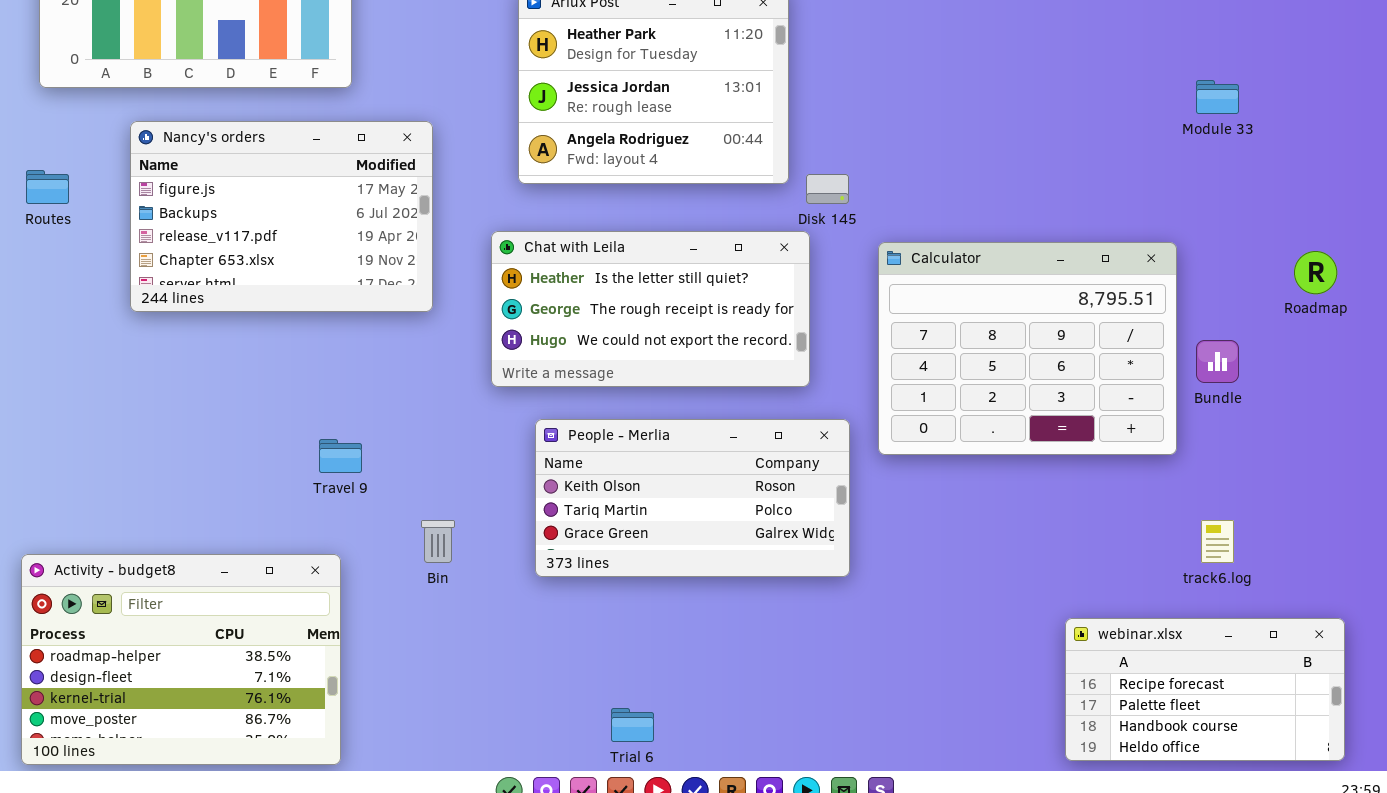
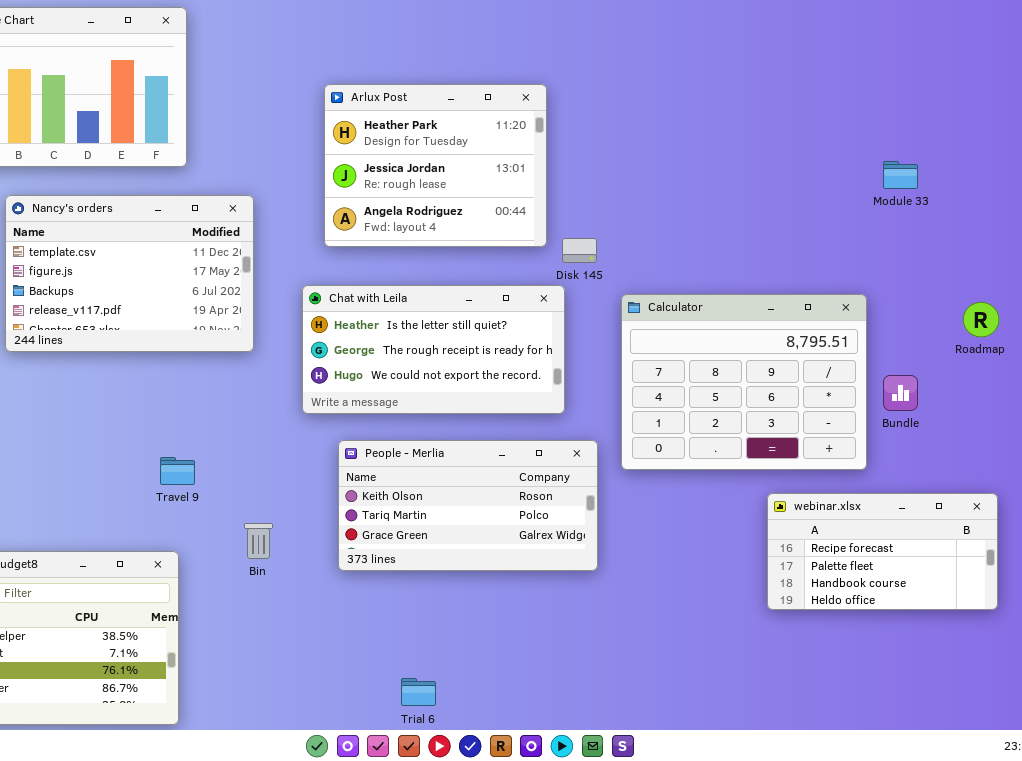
Nancy's orders: [130,121,433,312] -> [5,195,254,352], scrolled up 1 row
webinar.xlsx: [1065,618,1345,761] -> [767,493,998,610], moved

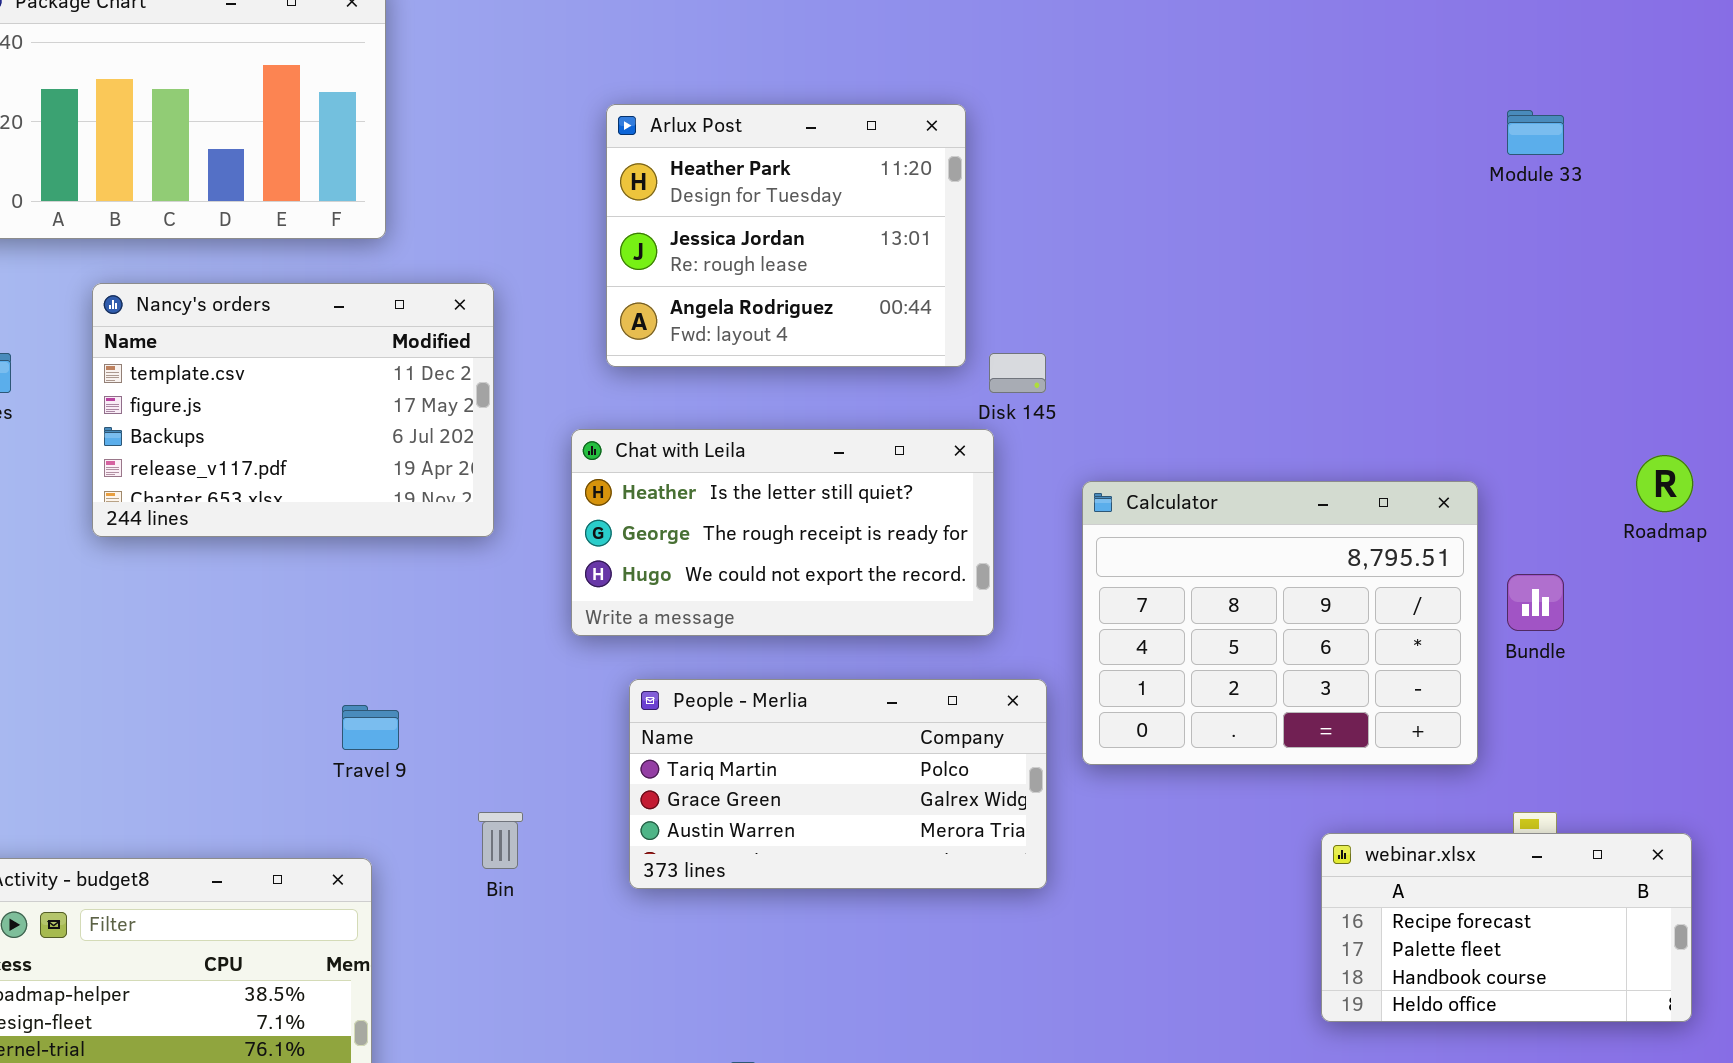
Module 33: [883,161,918,189] -> [1507,110,1564,155], moved
Calculator: [621,294,867,470] -> [1082,481,1478,765], moved
People - Merlia: [338,440,598,571] -> [629,679,1047,889], scrolled down 1 row
webinar.xlsx: [767,493,998,610] -> [1321,833,1692,1022], moved

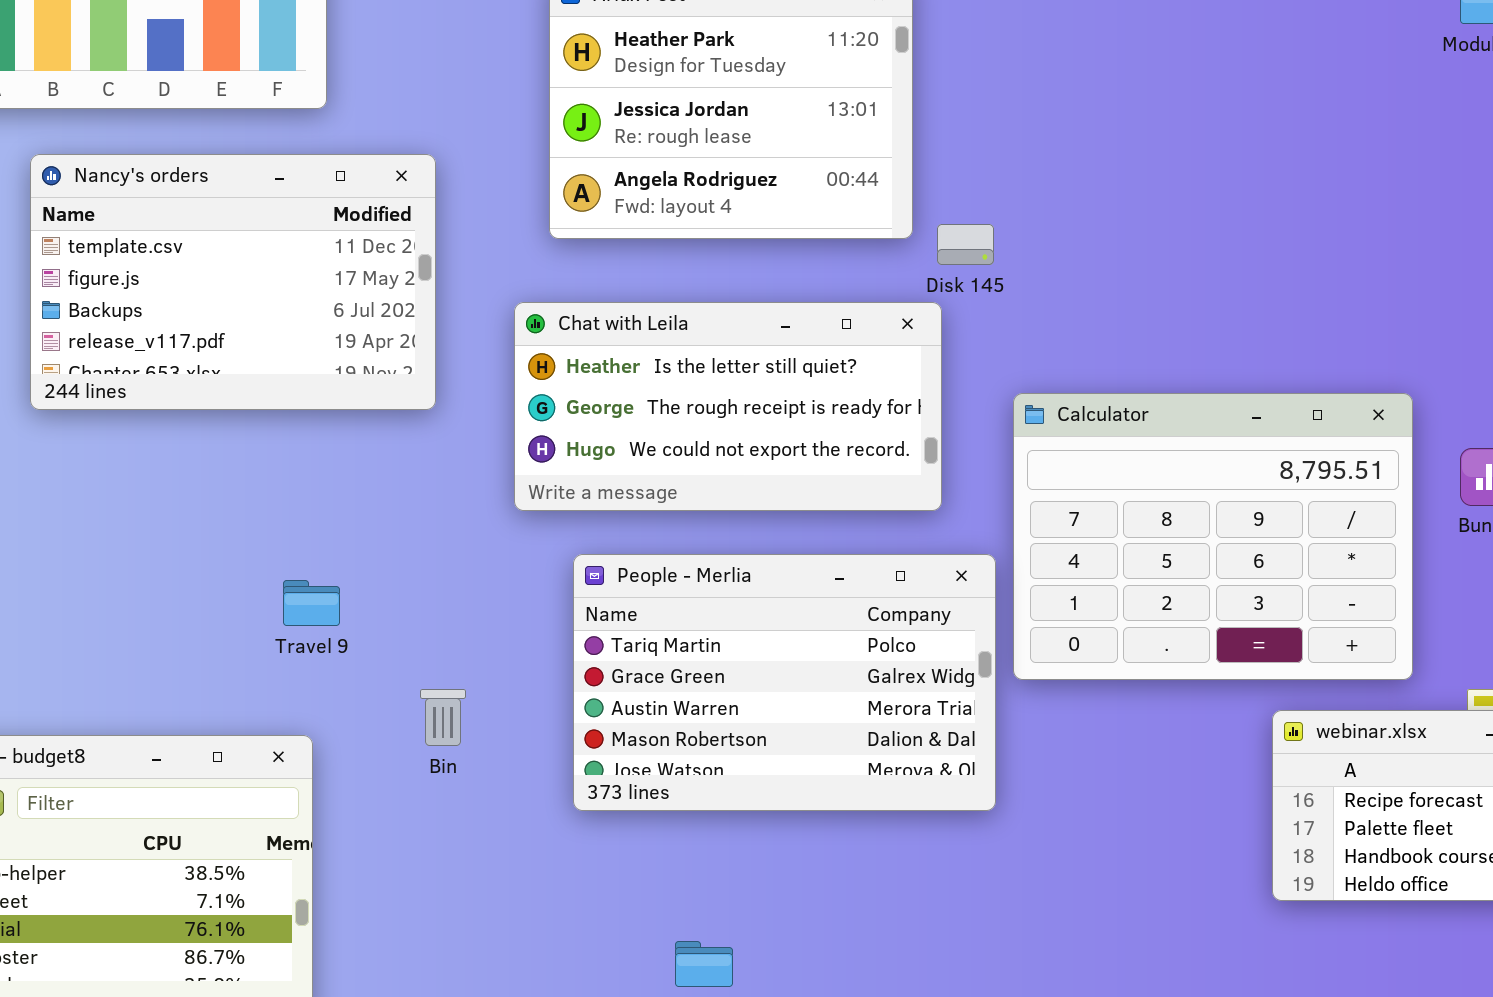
Calculator: [1082,481,1478,765] -> [1013,393,1413,680], moved
People - Merlia: [629,679,1047,889] -> [573,554,996,811], resized

